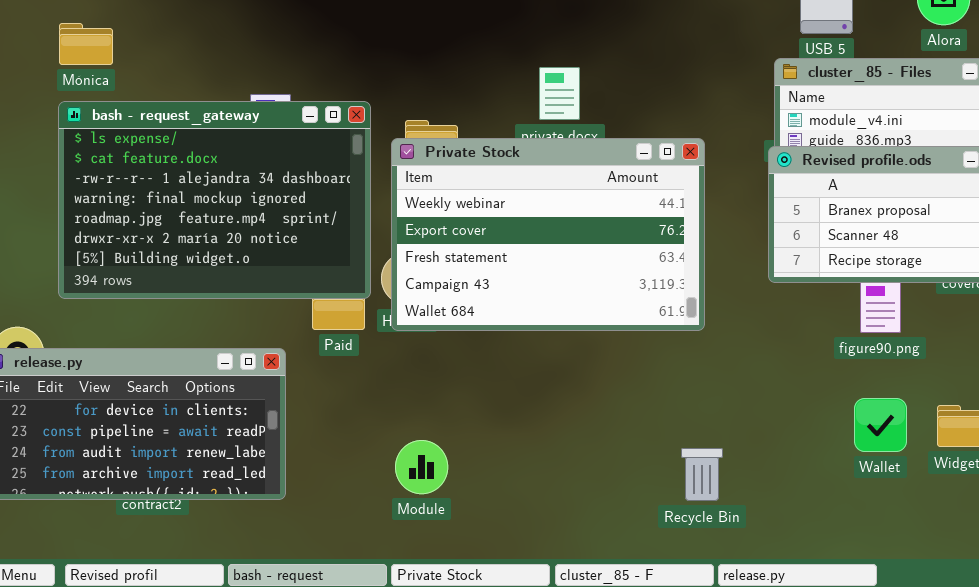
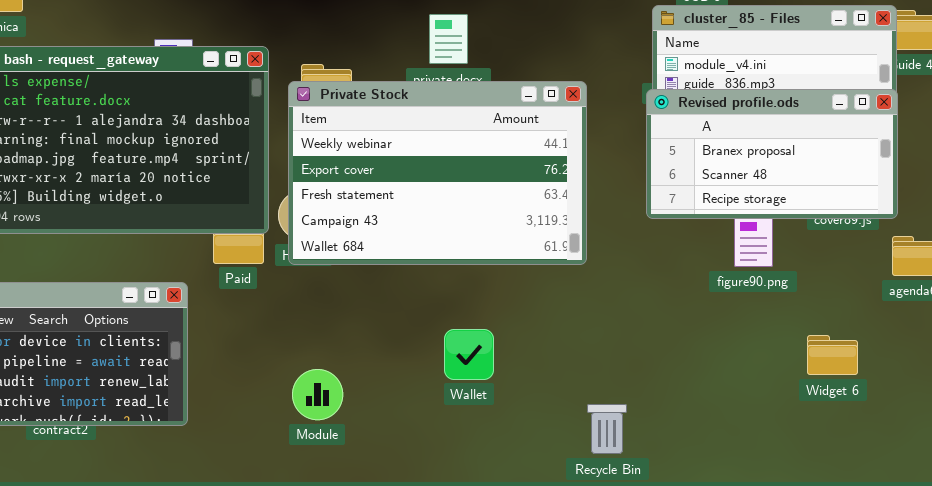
Wallet: [854,398,907,452] -> [444,329,494,380], moved
Recycle Bin: [681,448,723,501] -> [587,404,627,454], moved

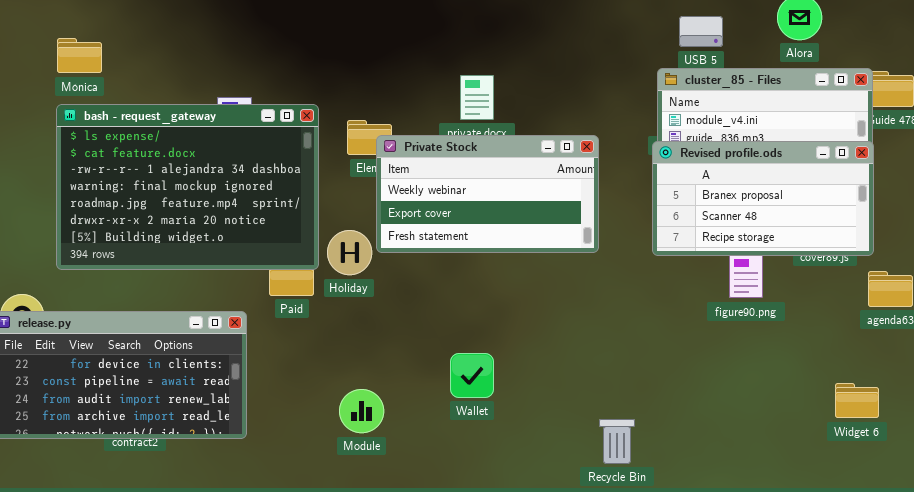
Private Stock: [288,81,587,265] -> [376,135,599,253], resized
Wallet: [444,329,494,380] -> [450,353,494,398], moved
Widget 6: [807,335,858,375] -> [835,383,879,418], moved

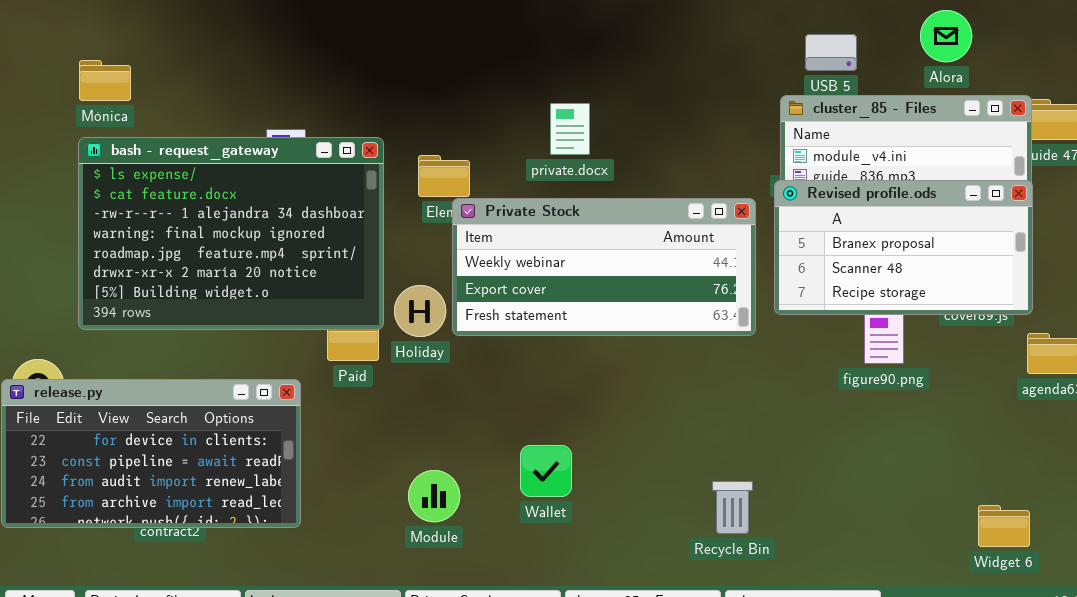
Private Stock: [376,135,599,253] -> [452,198,756,336], moved, resized
Wallet: [450,353,494,398] -> [520,445,572,497], moved
Widget 6: [835,383,879,418] -> [978,505,1030,547], moved
Recycle Bin: [599,419,635,464] -> [712,481,753,534], moved

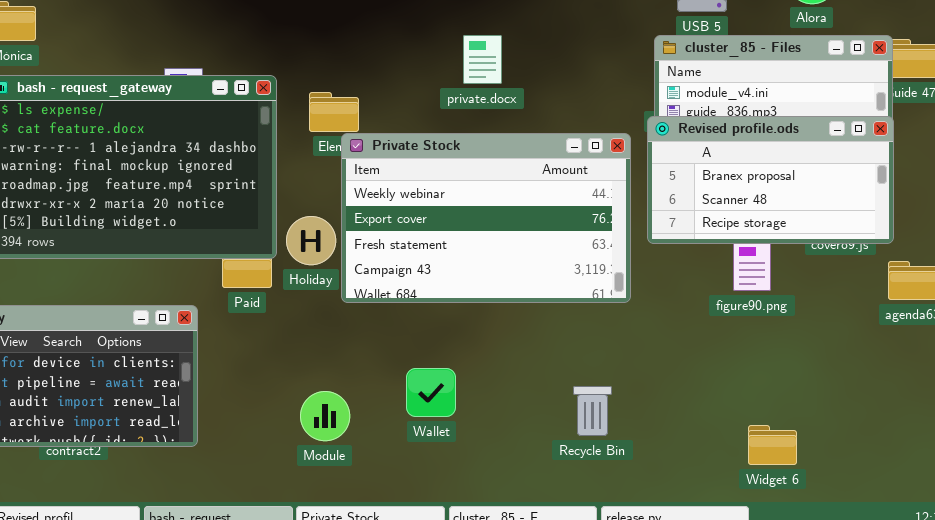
private.docx: [550,103,590,155] -> [463,35,502,84], moved
Private Stock: [452,198,756,336] -> [341,133,631,303], resized
Recycle Bin: [712,481,753,534] -> [573,386,612,436], moved
Widget 6: [978,505,1030,547] -> [748,425,797,465], moved

